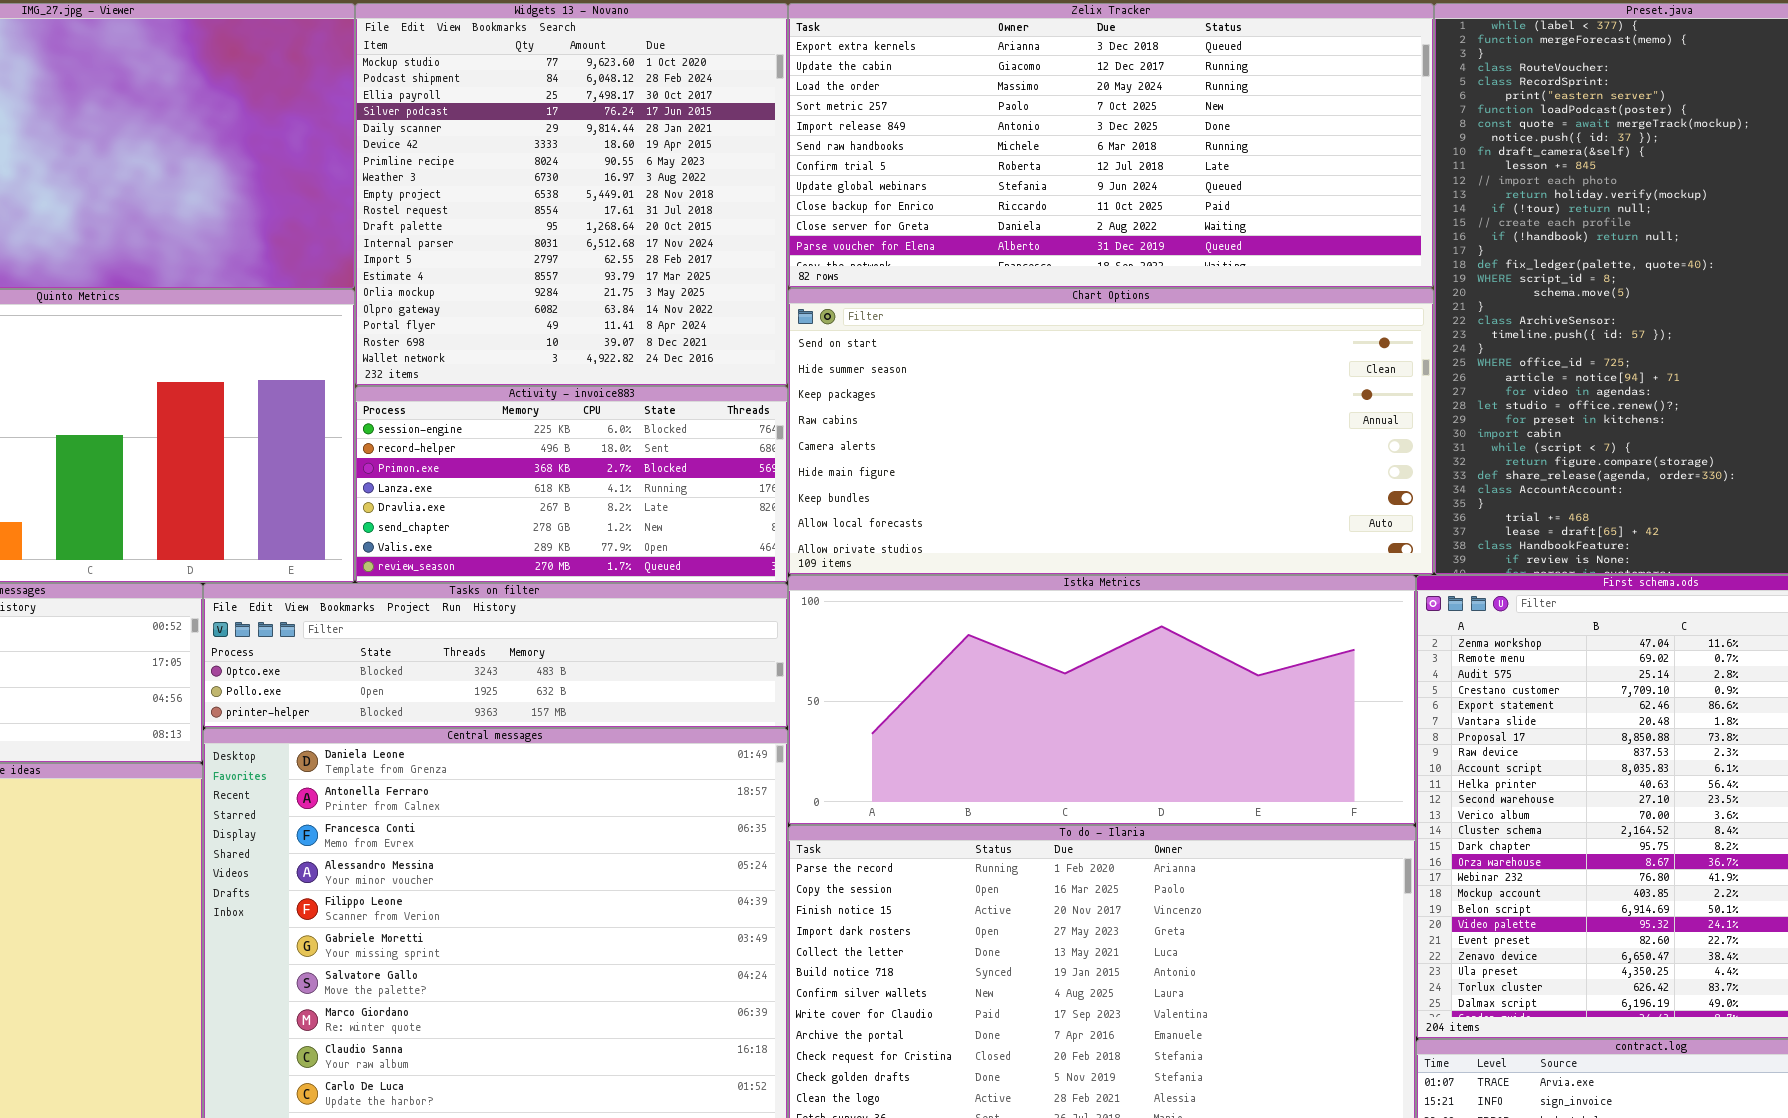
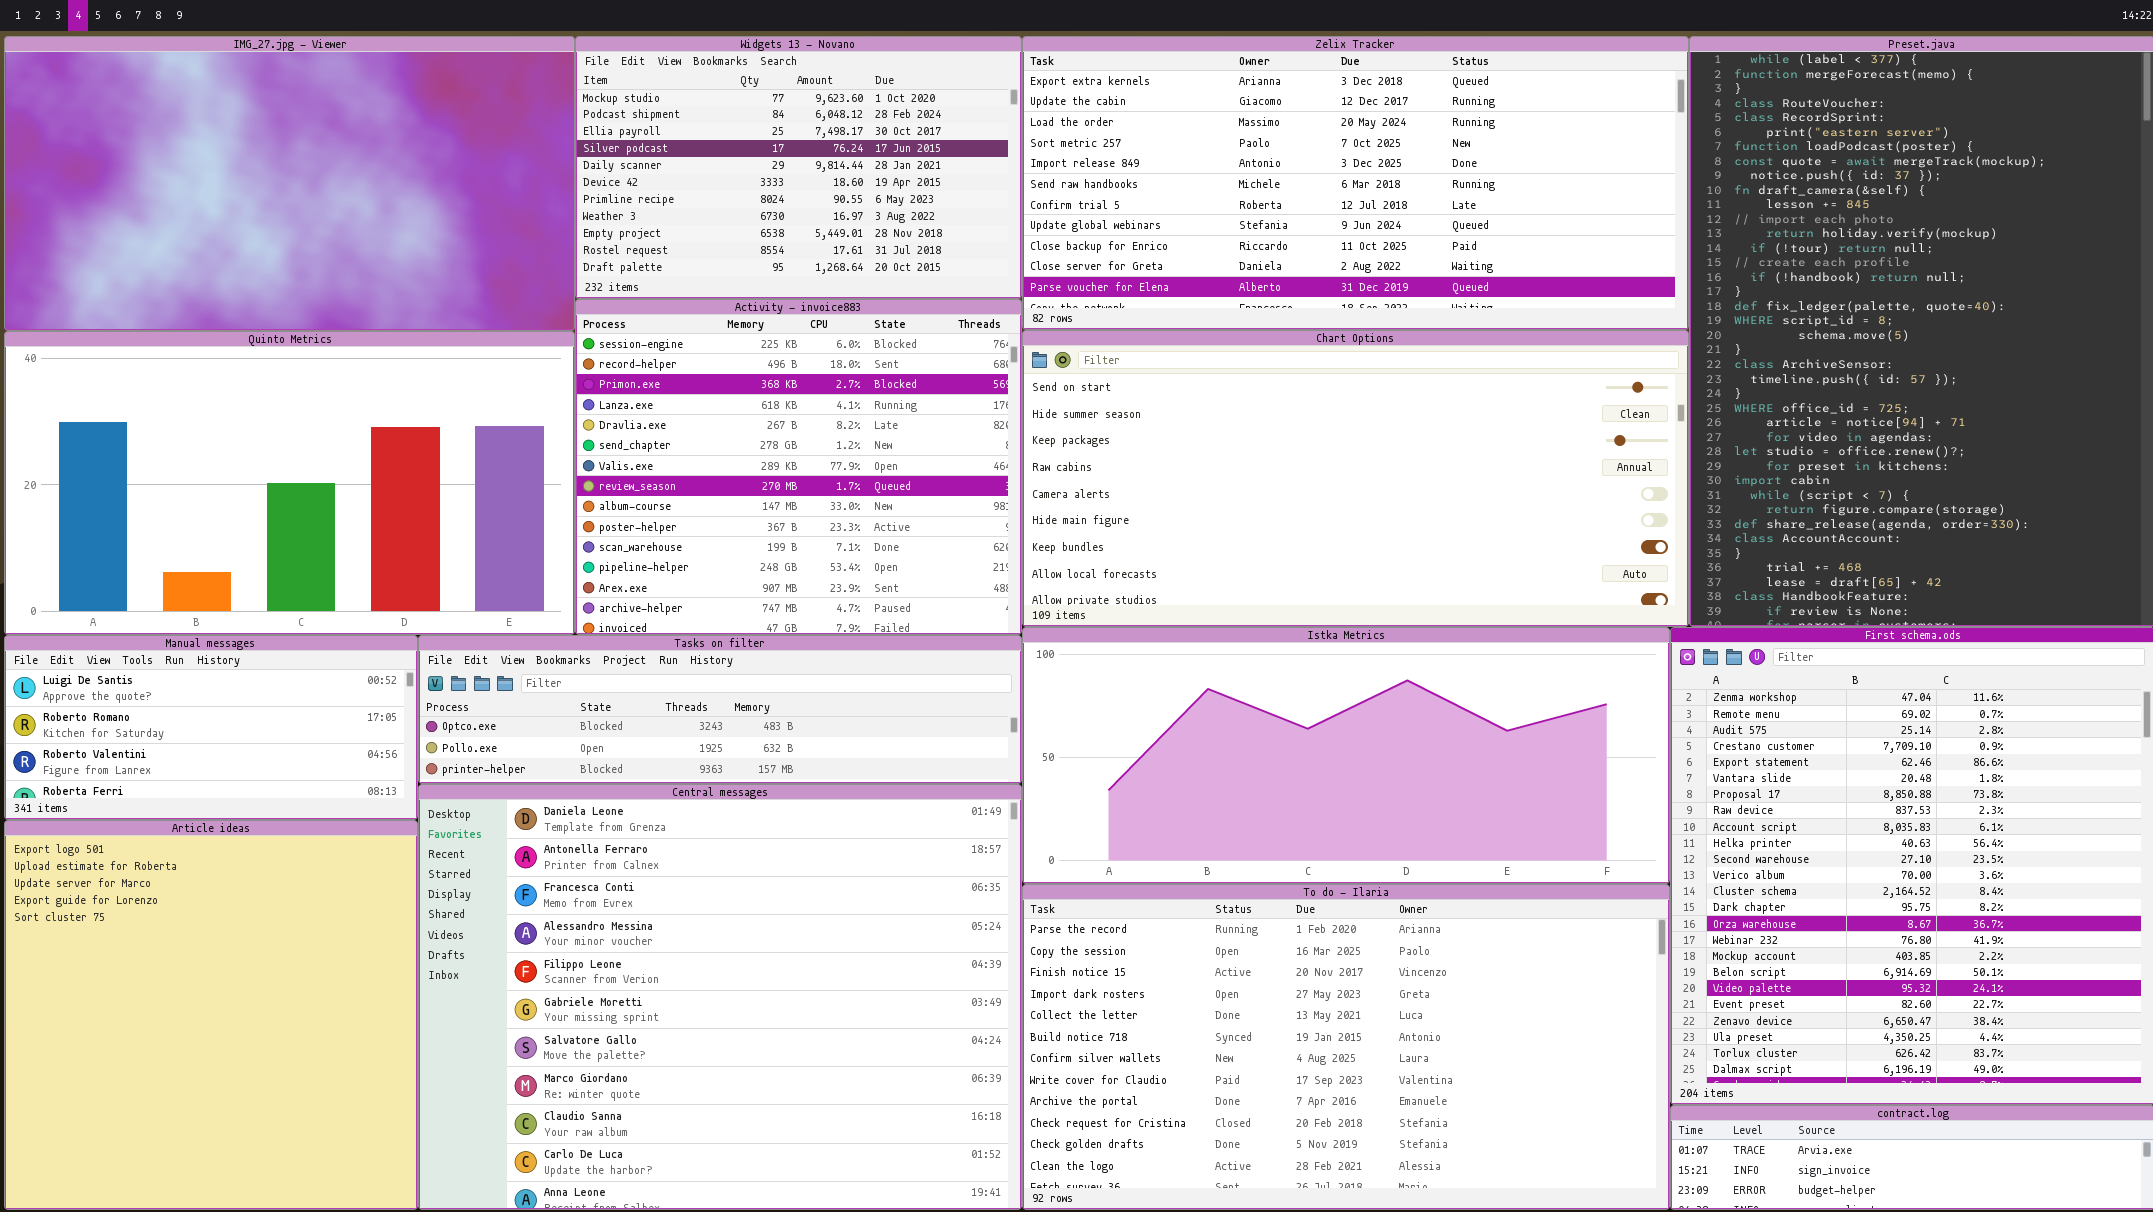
Widgets 13 - Novano: [355,3,788,386] -> [575,36,1022,299], resized
Activity - invoice883: [355,386,788,583] -> [575,299,1022,635], resized

